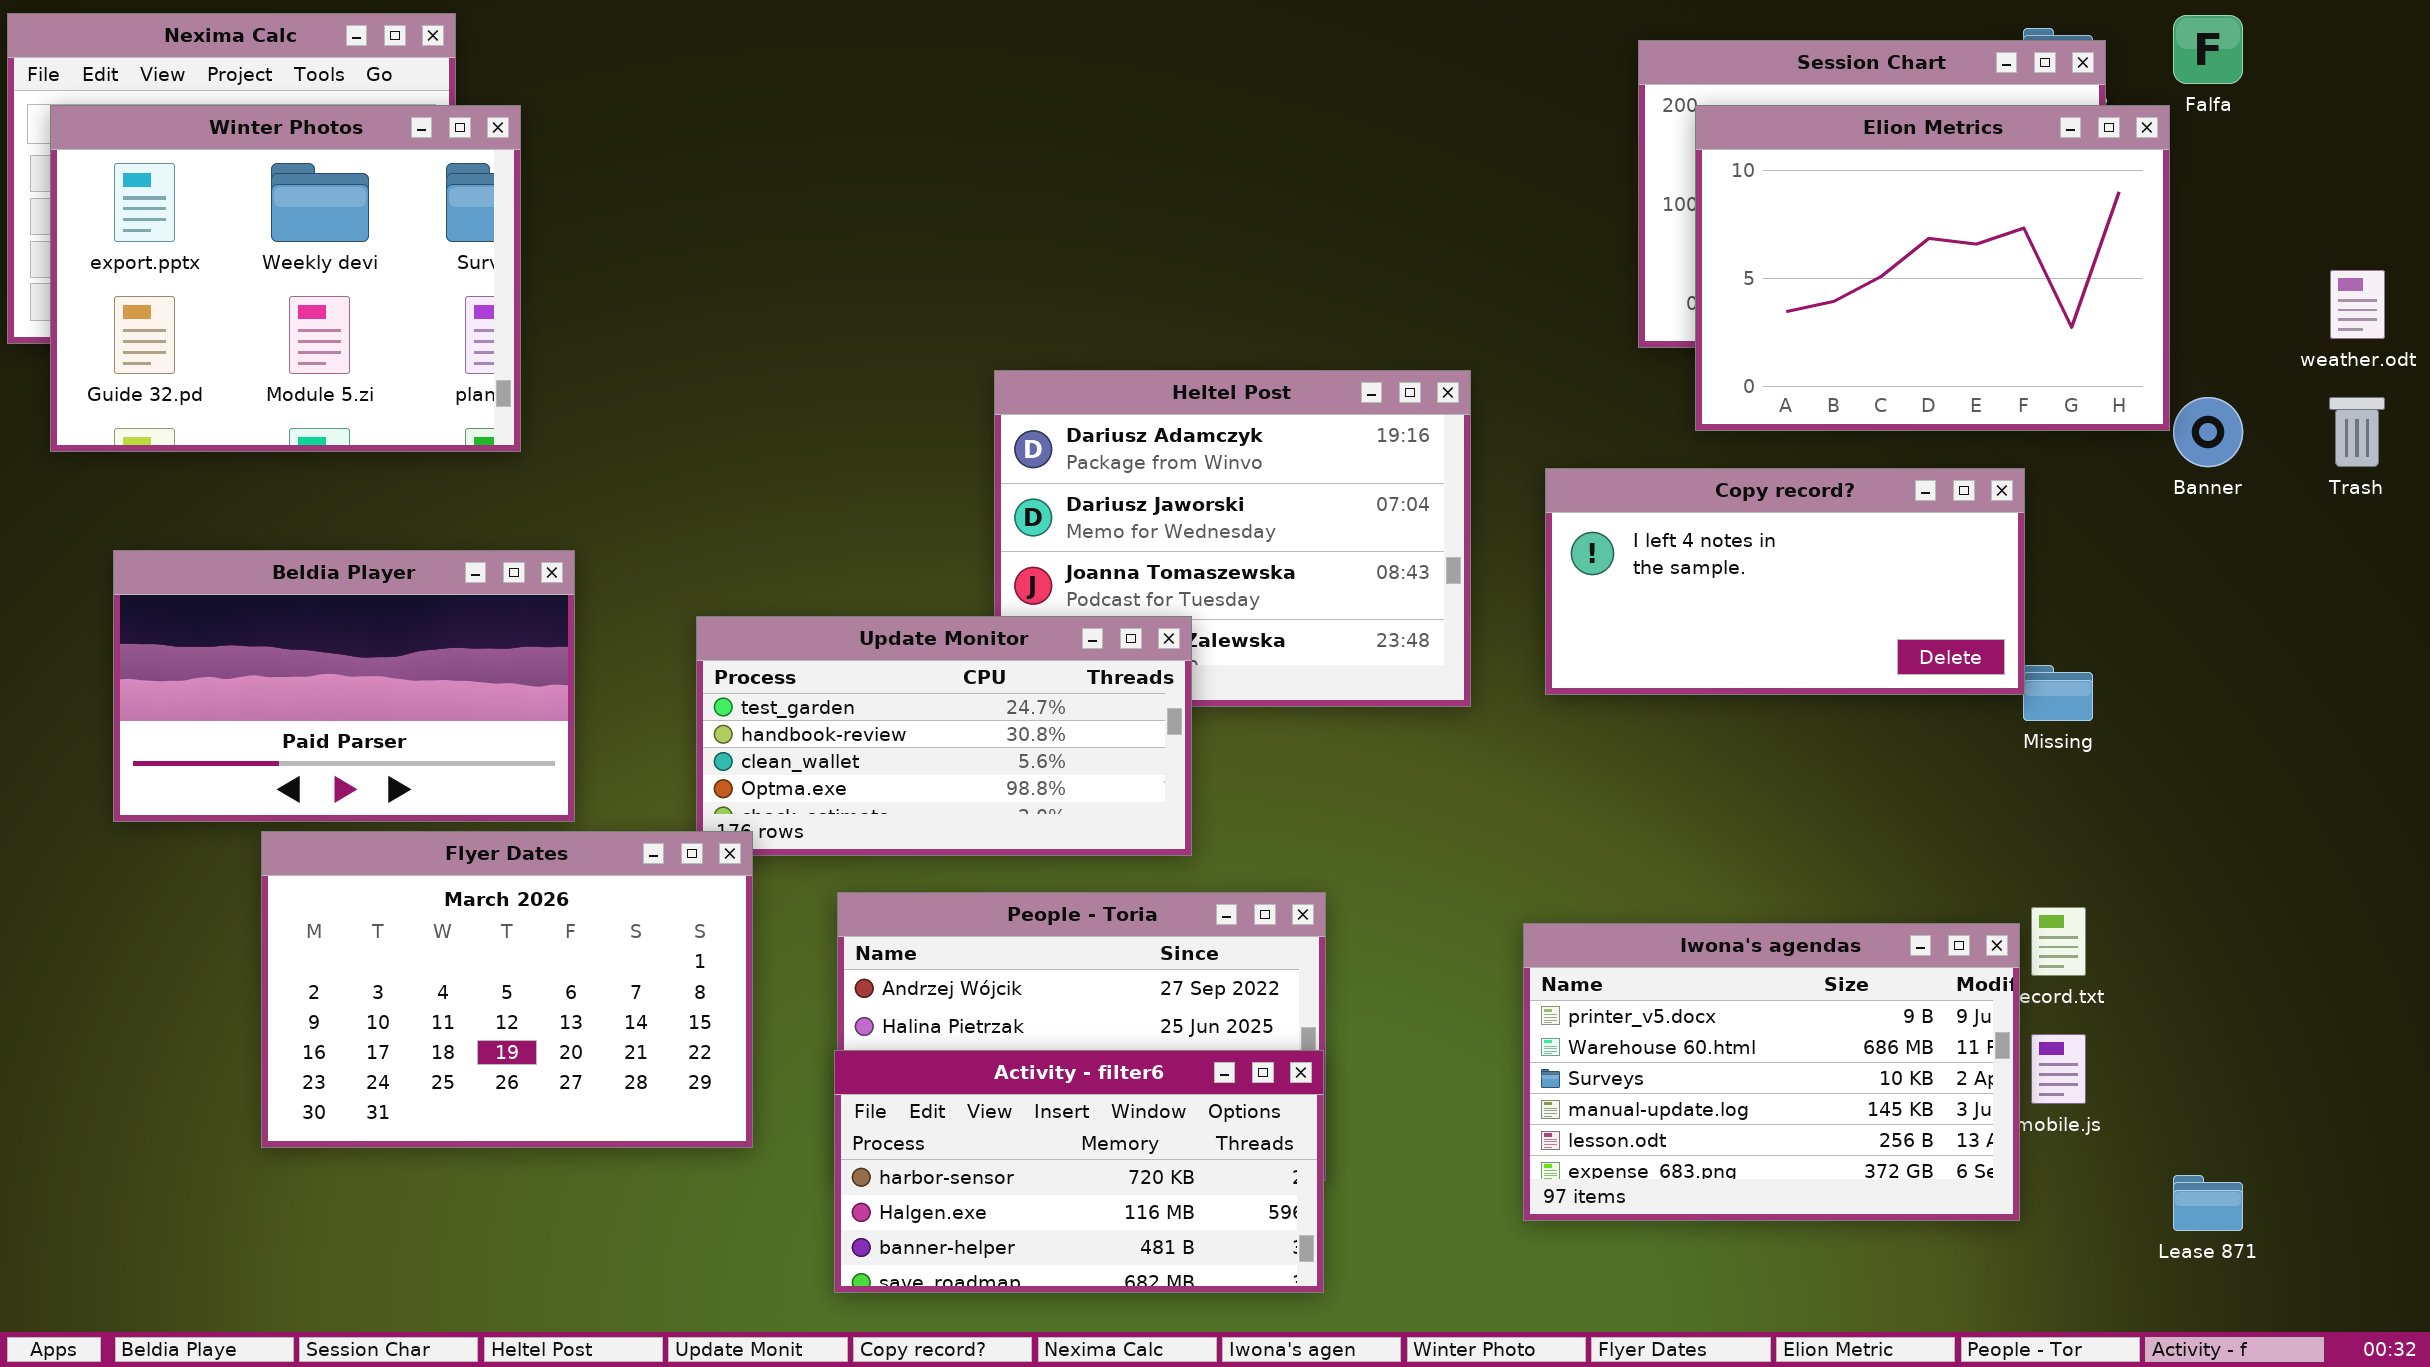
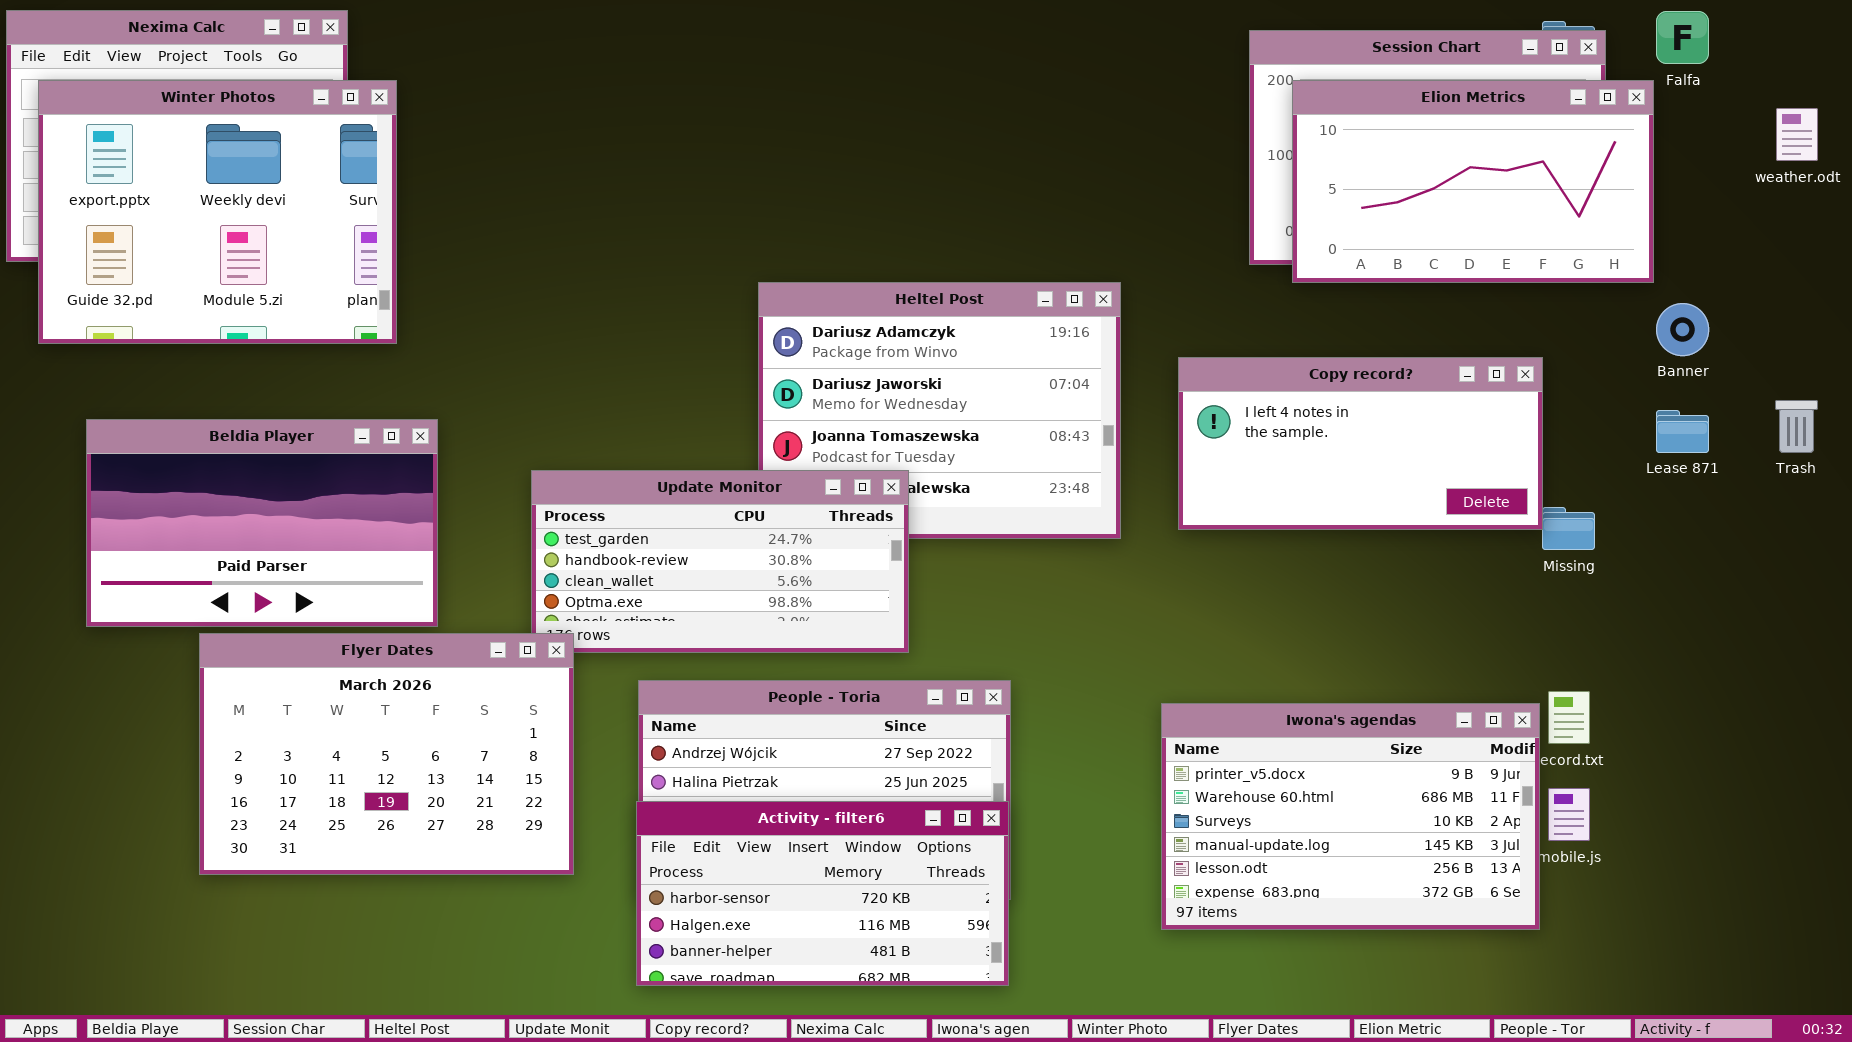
Elion Metrics: [1695,105,2170,431] -> [1292,80,1654,283], resized
weather.odt: [2330,270,2385,339] -> [1776,108,1818,161], moved
Trash: [2329,397,2385,467] -> [1775,400,1818,453], moved
Lease 871: [2173,1175,2243,1231] -> [1656,410,1709,453], moved

